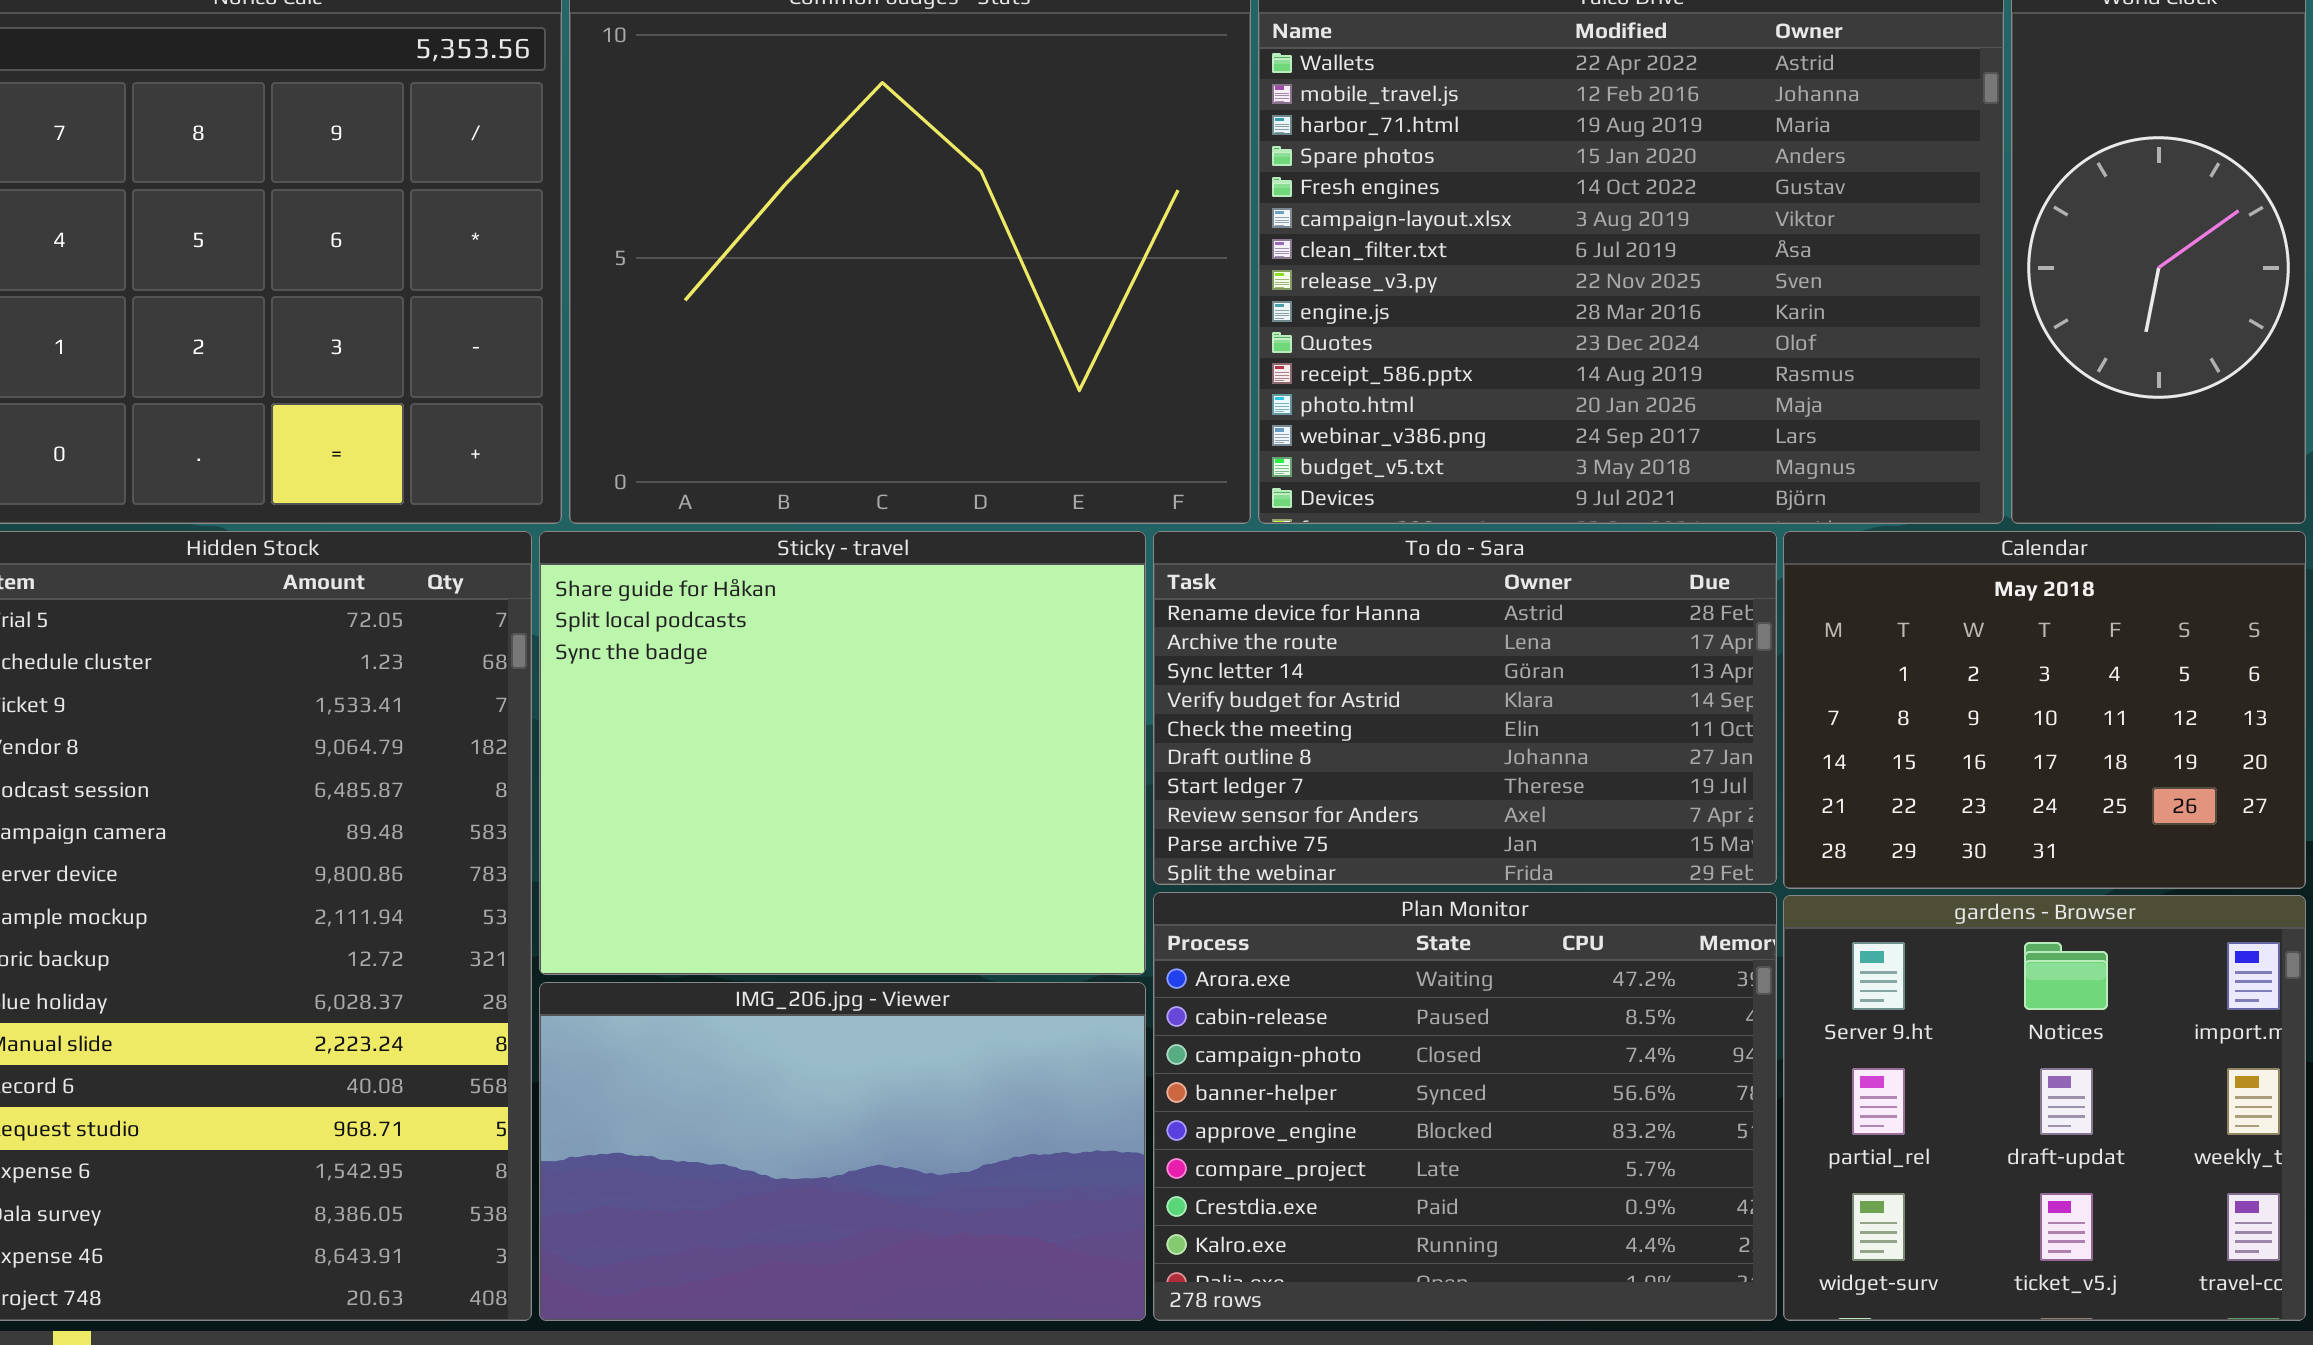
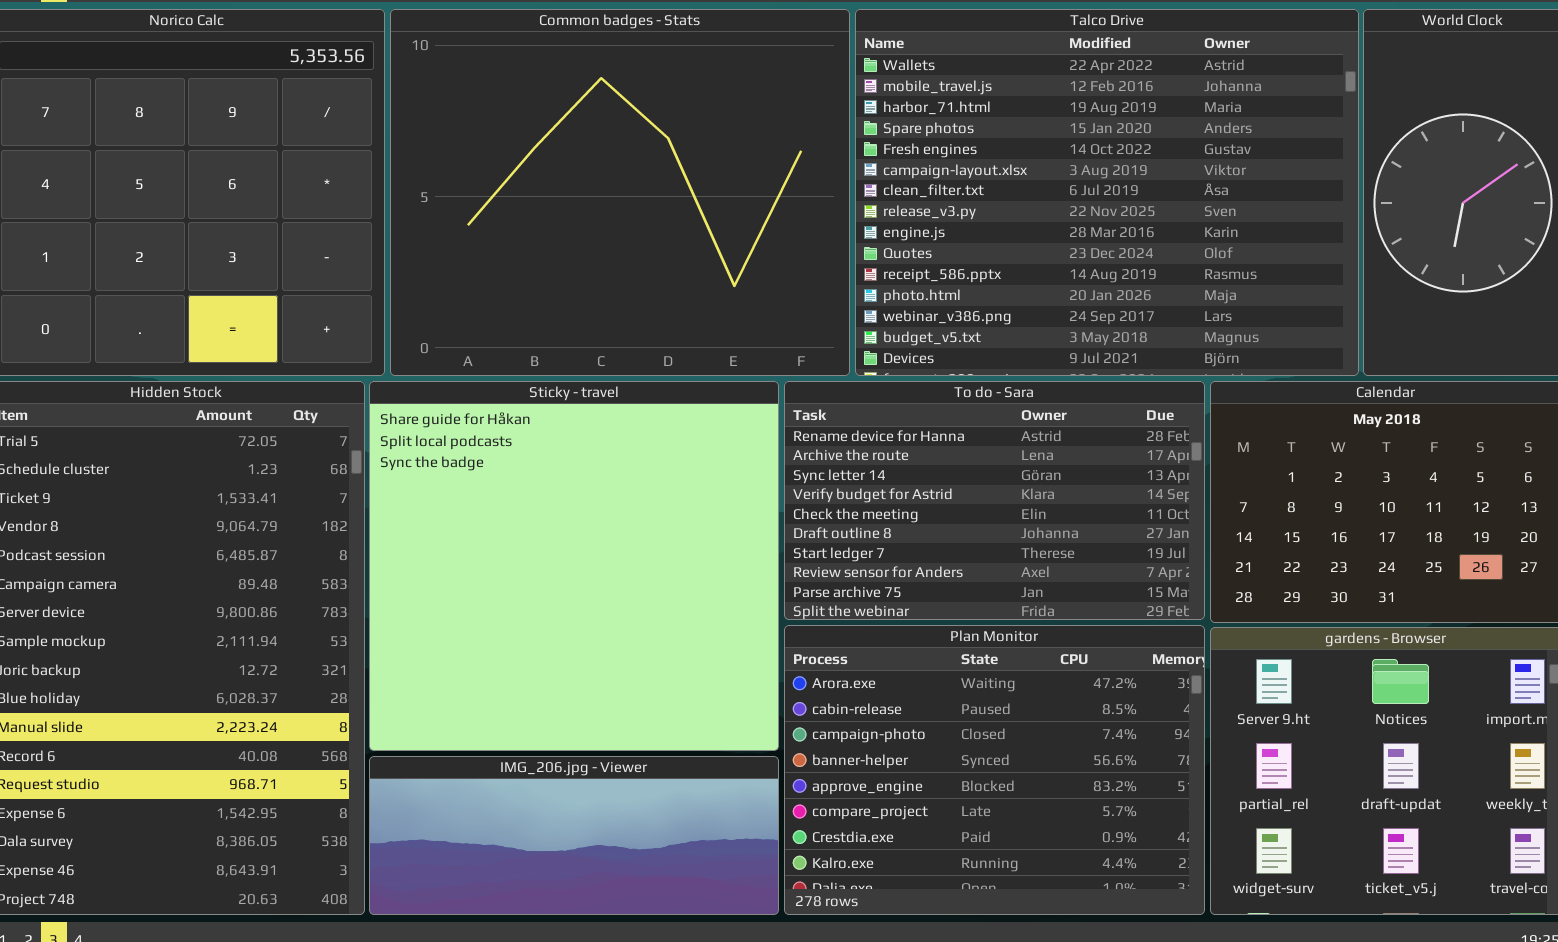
Sticky - travel: [539,531,1146,975] -> [369,381,779,751], resized
IMG_206.jpg - Viewer: [539,982,1146,1321] -> [369,756,779,915], resized

